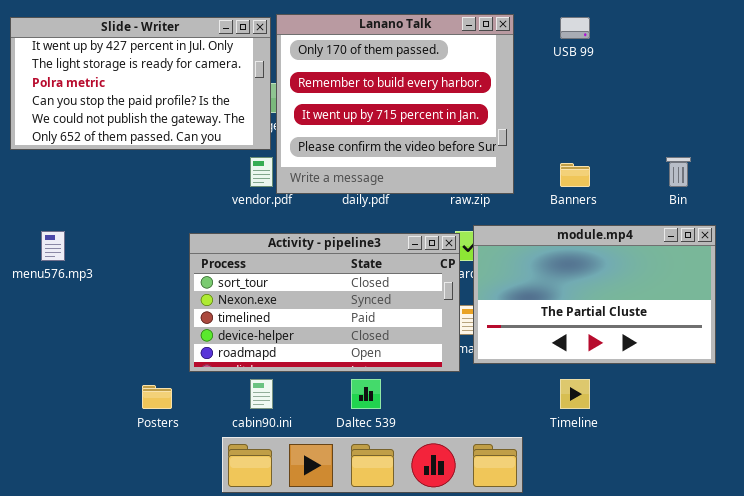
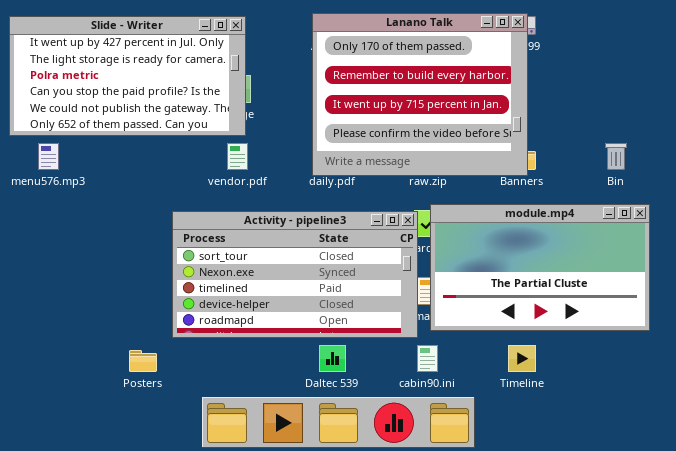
Lanano Talk: [276,14,514,194] -> [312,13,528,176], moved
menu576.mp3: [41,231,65,261] -> [38,143,59,170], moved
cabin90.ini: [250,379,273,409] -> [417,345,438,372], moved

